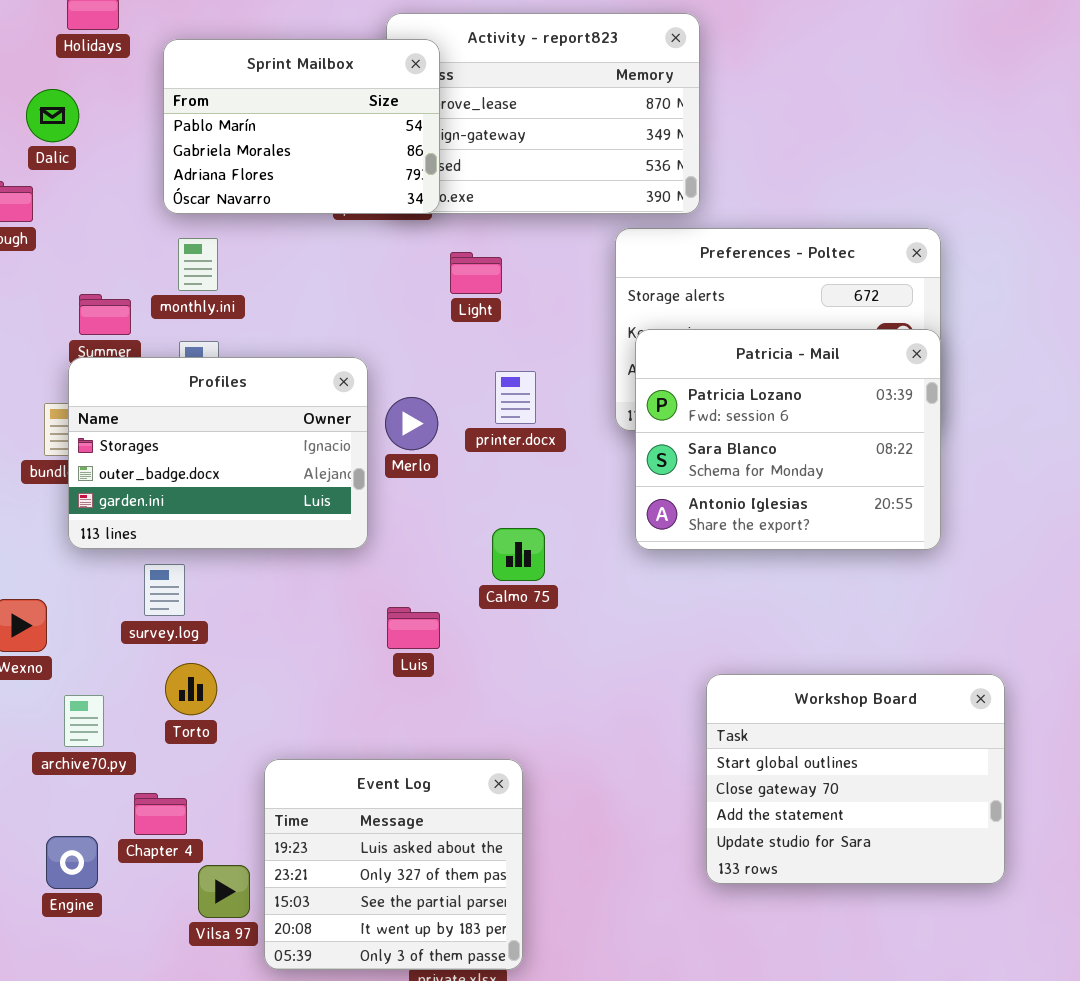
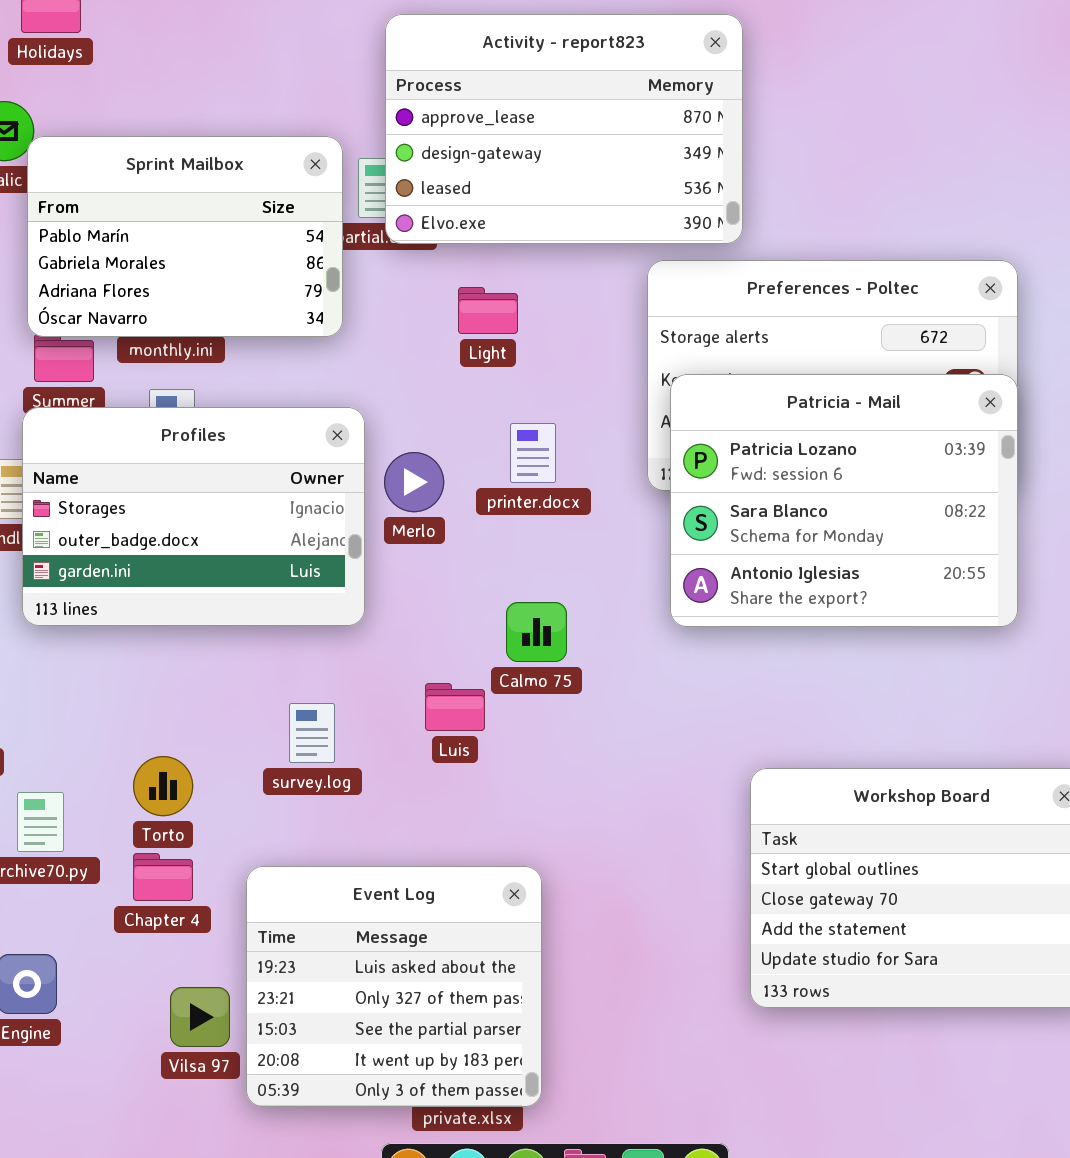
Sprint Mailbox: [163,39,440,214] -> [27,136,343,337], moved
survey.log: [144,564,185,616] -> [289,703,335,763], moved
Luis: [387,607,440,649] -> [425,683,485,731], moved
Chapter 4: [134,793,187,835] -> [133,853,193,901], moved

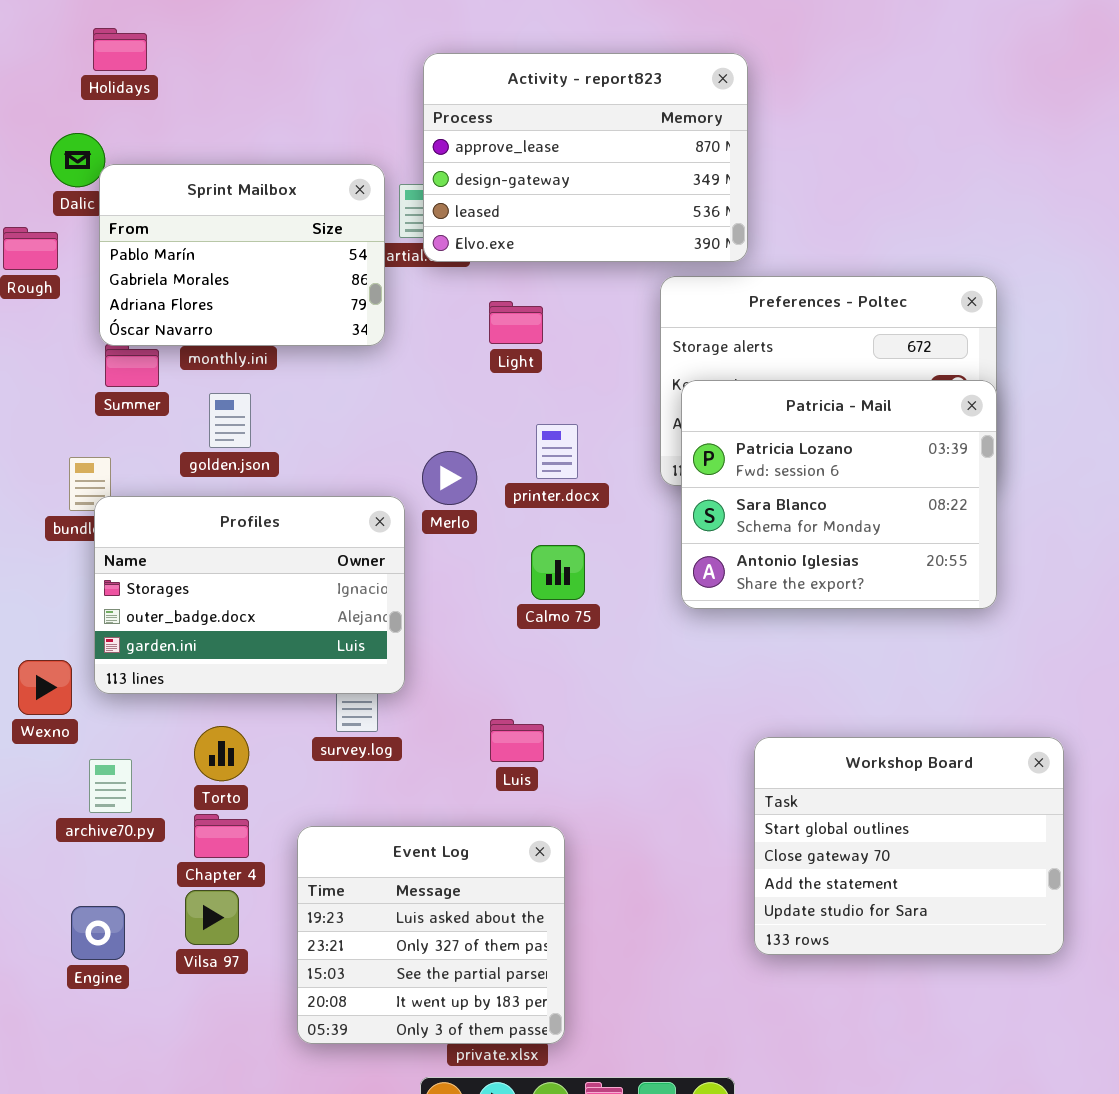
Profiles: [22,407,365,626] -> [94,496,405,694], moved
Calmo 75: [506,602,567,662] -> [531,545,585,600], moved
Luis: [425,683,485,731] -> [490,719,544,762], moved
Vilsa 97: [170,987,230,1047] -> [185,890,239,945], moved

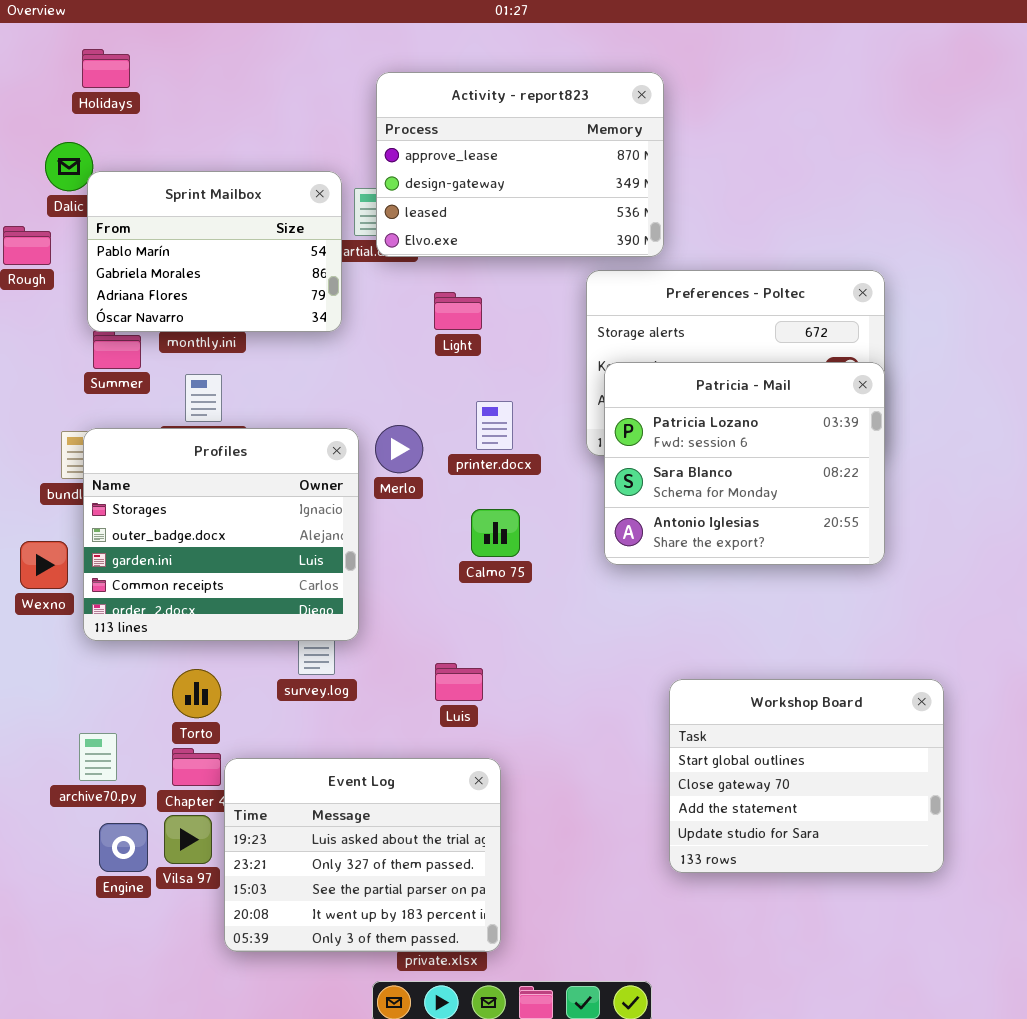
Profiles: [94,496,405,694] -> [83,428,359,641], resized
Wexno: [18,660,72,715] -> [20,541,68,589], moved
archive70.py: [89,759,132,813] -> [79,733,117,781], moved
Event Log: [297,826,565,1044] -> [224,758,501,952], resized
Engine: [71,906,125,960] -> [99,823,148,872], moved

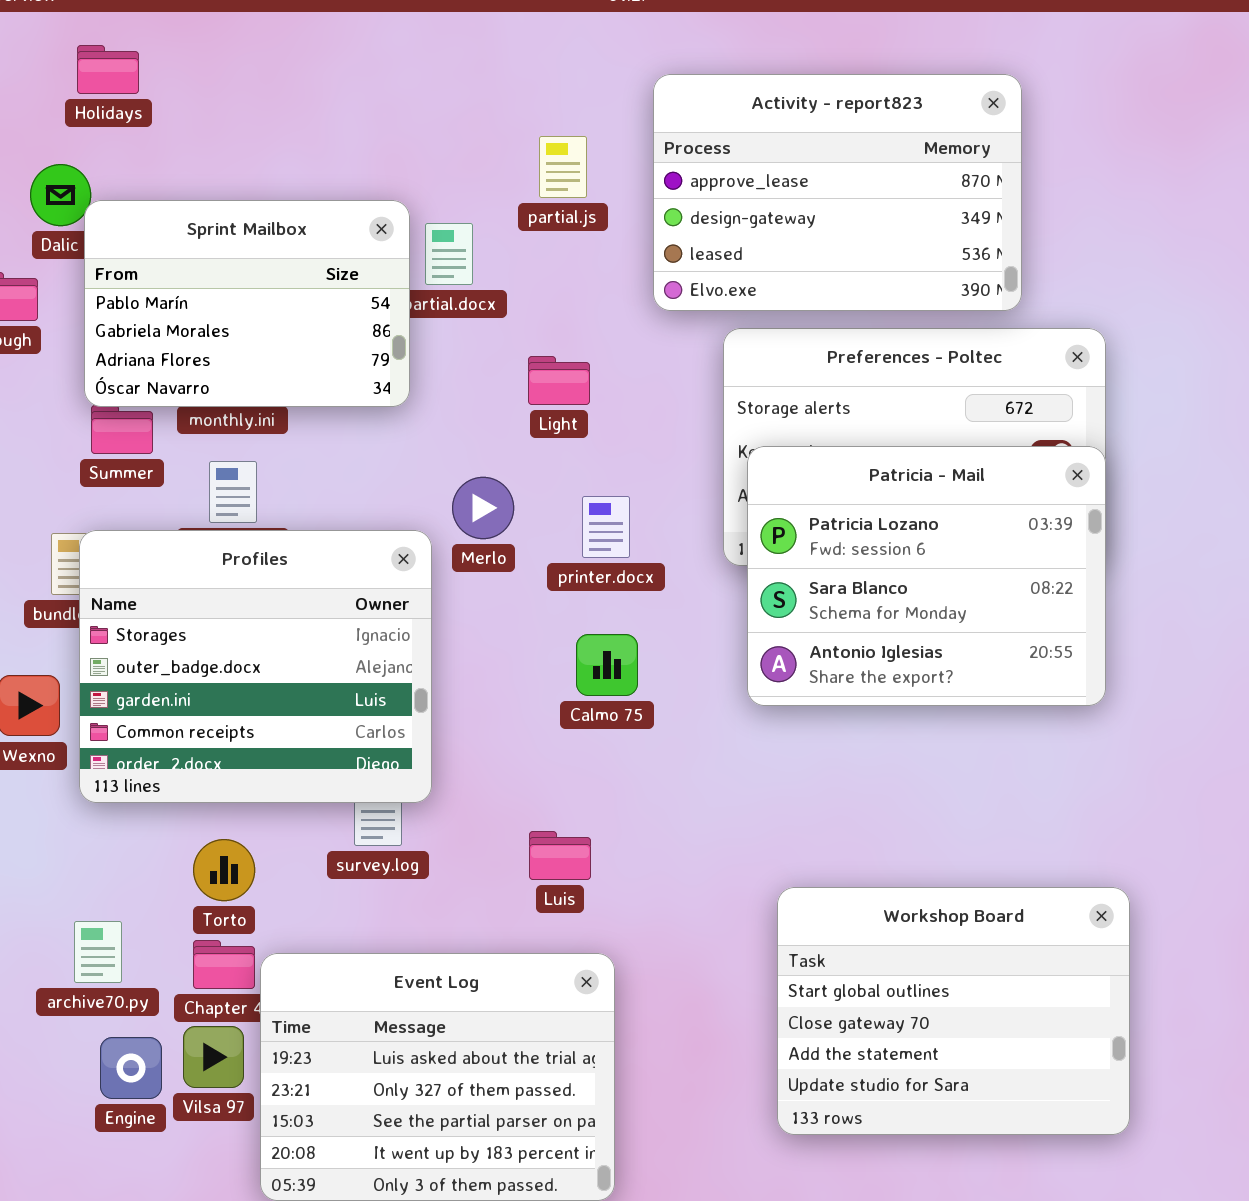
Activity - report823: [376,72,664,257] -> [653,74,1022,311], moved
Merlo: [375,425,423,473] -> [452,477,514,539], moved
Workshop Board: [669,679,944,873] -> [777,887,1130,1135], moved

